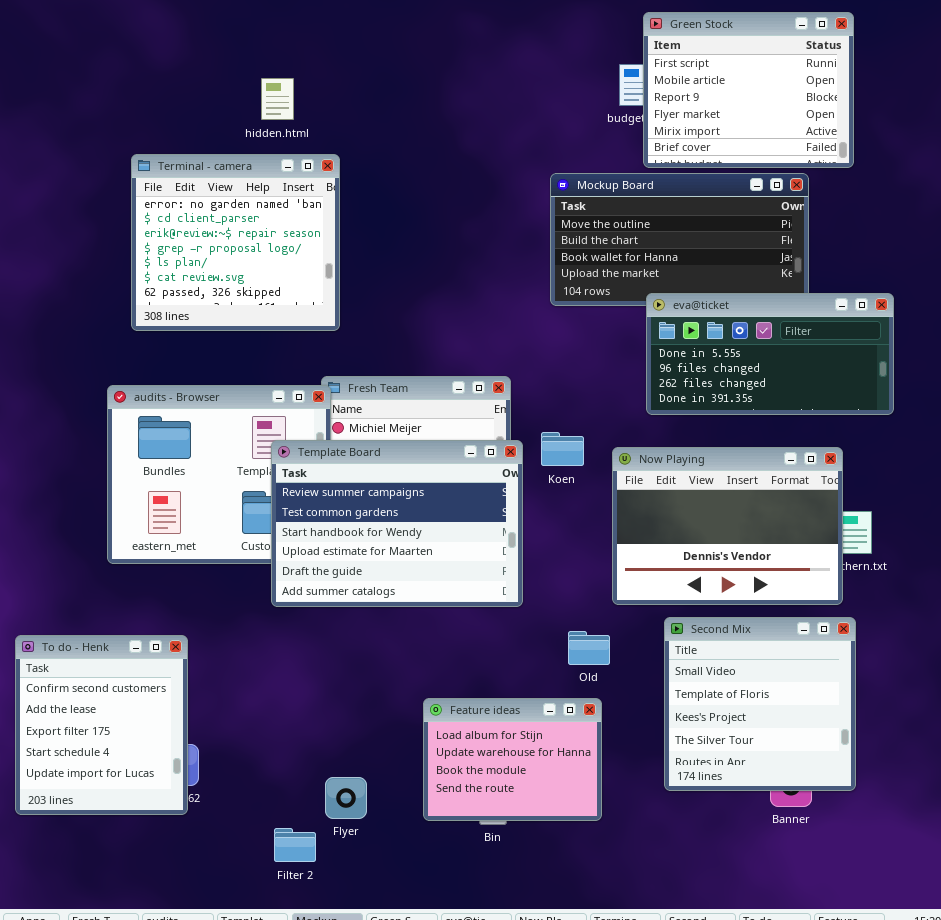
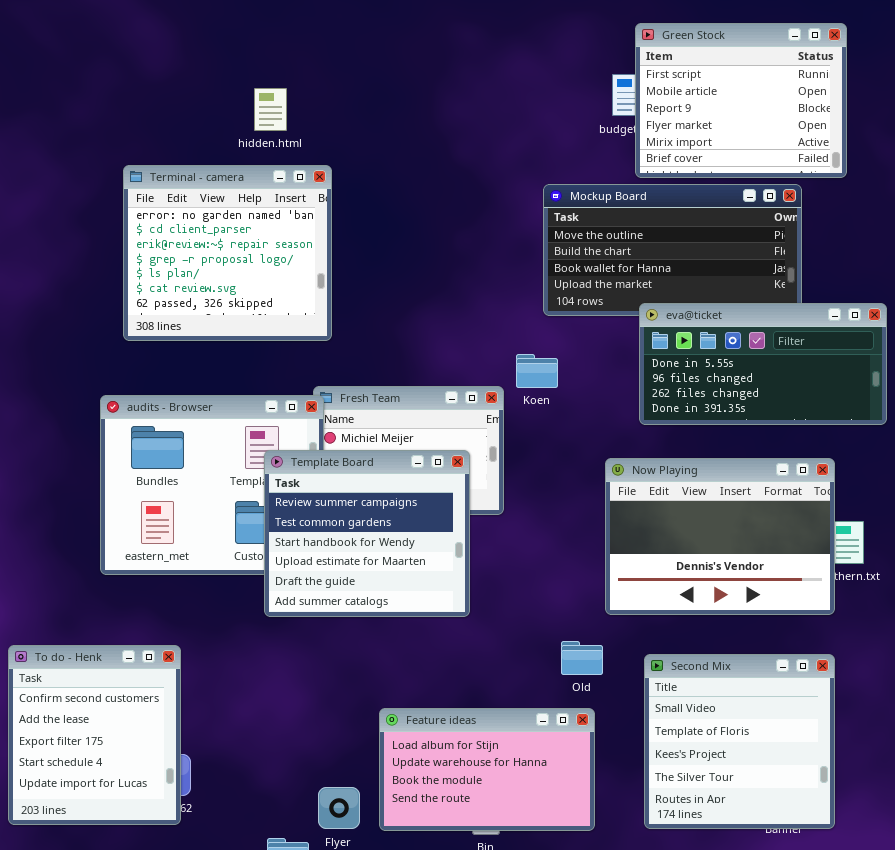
Koen: [541,432,584,466] -> [516,354,558,388], moved
Template Board: [271,440,523,607] -> [264,450,470,617], resized
Second Mix: [664,617,856,791] -> [644,654,835,829], moved
Feature ideas: [423,698,602,821] -> [379,708,595,831], resized

